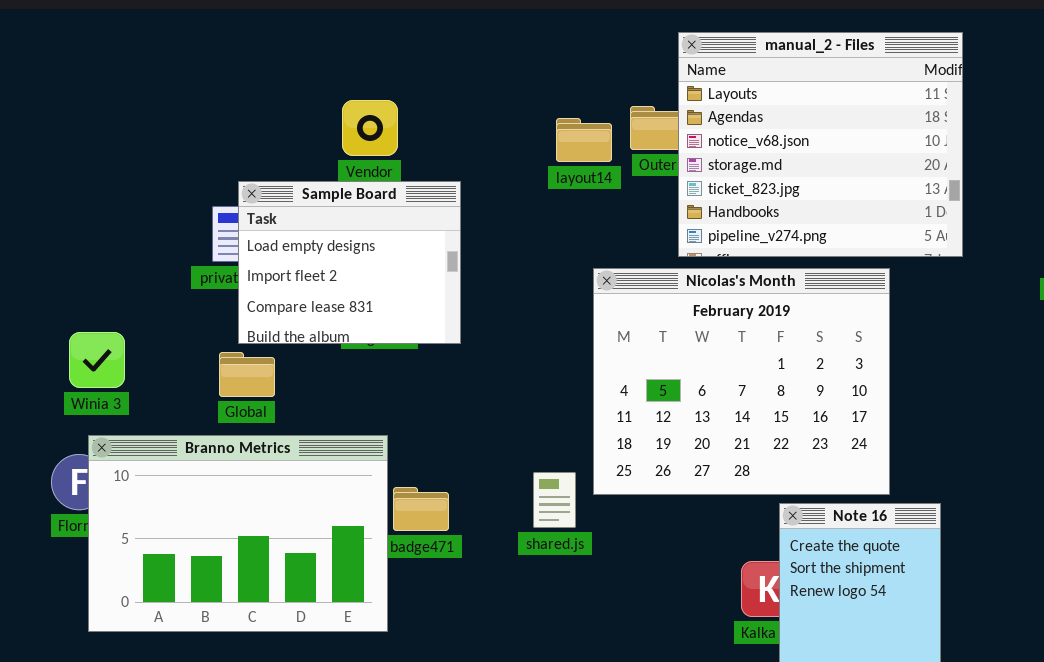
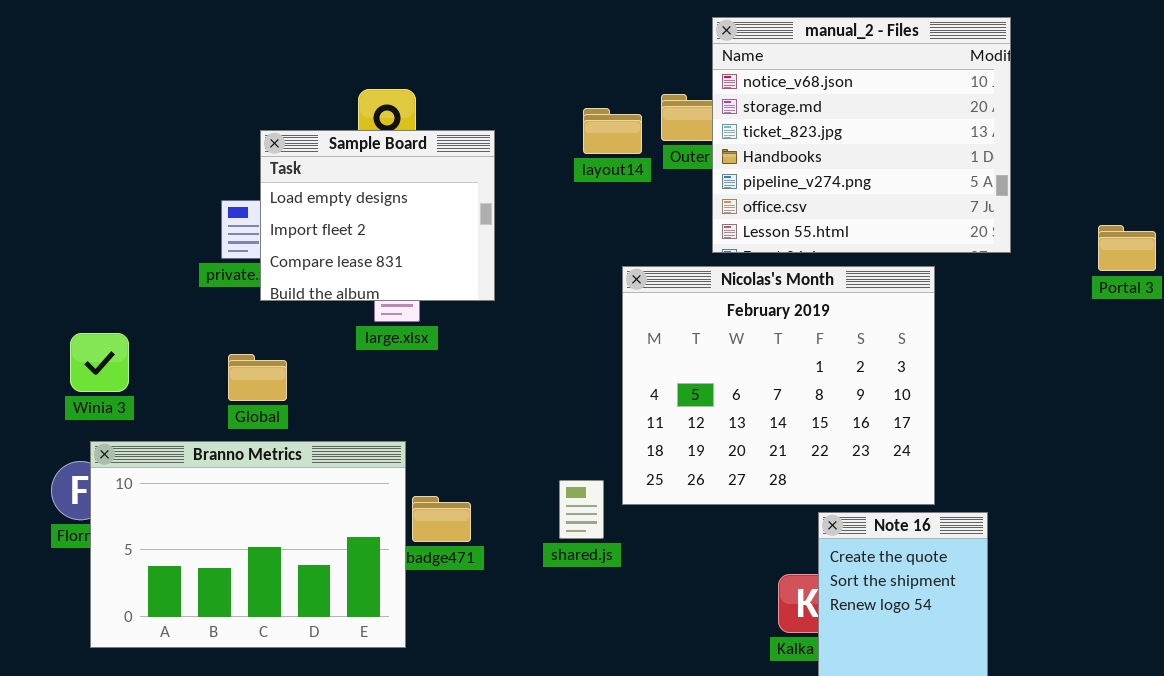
manual_2 - Files: [678,32,963,257] -> [712,17,1011,253], scrolled down 2 rows
Sample Board: [238,181,461,344] -> [260,130,495,301], moved

